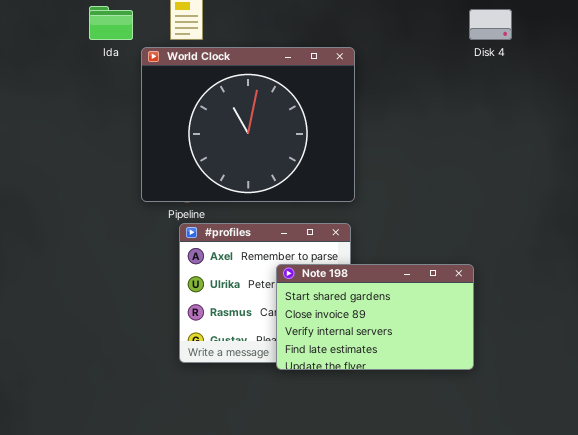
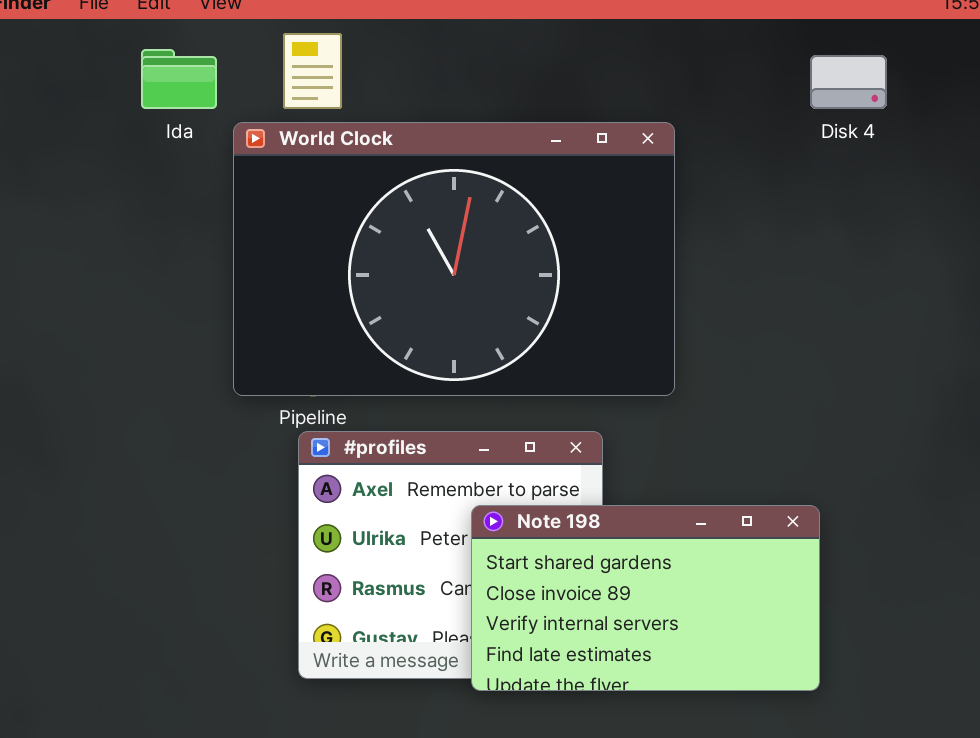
World Clock: [141,47,355,202] -> [233,122,675,396], resized

